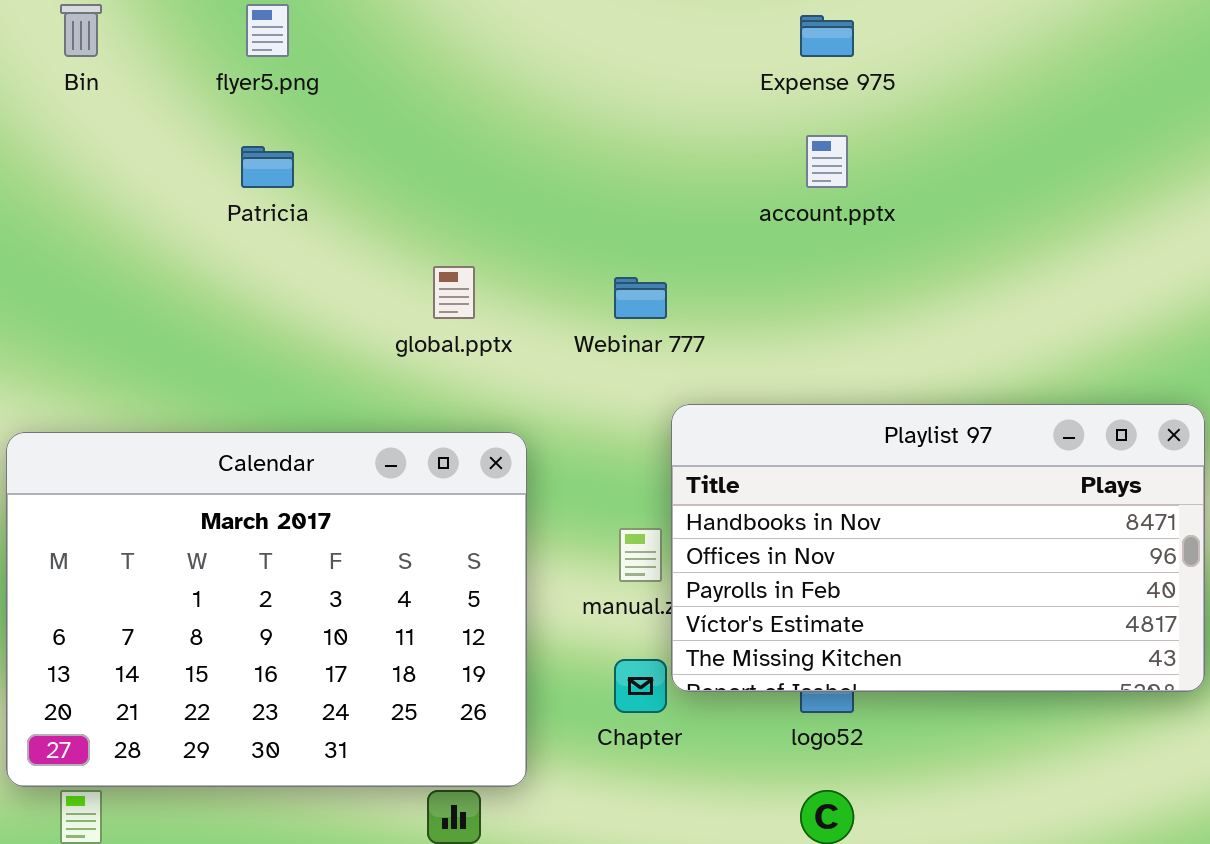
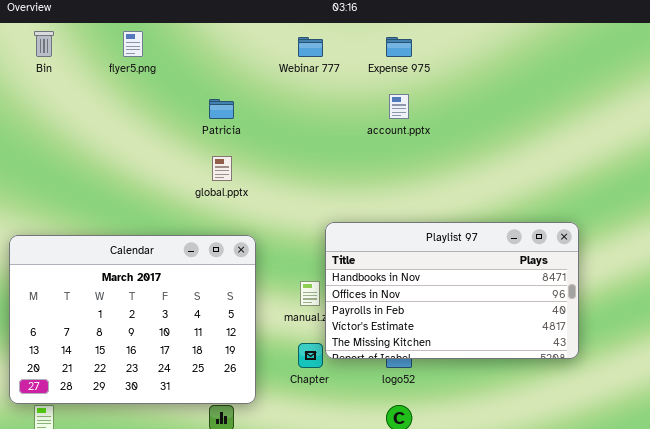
Patricia: [241,146,294,188] -> [209,99,234,119], moved
Webinar 777: [614,277,667,319] -> [298,37,323,57], moved

